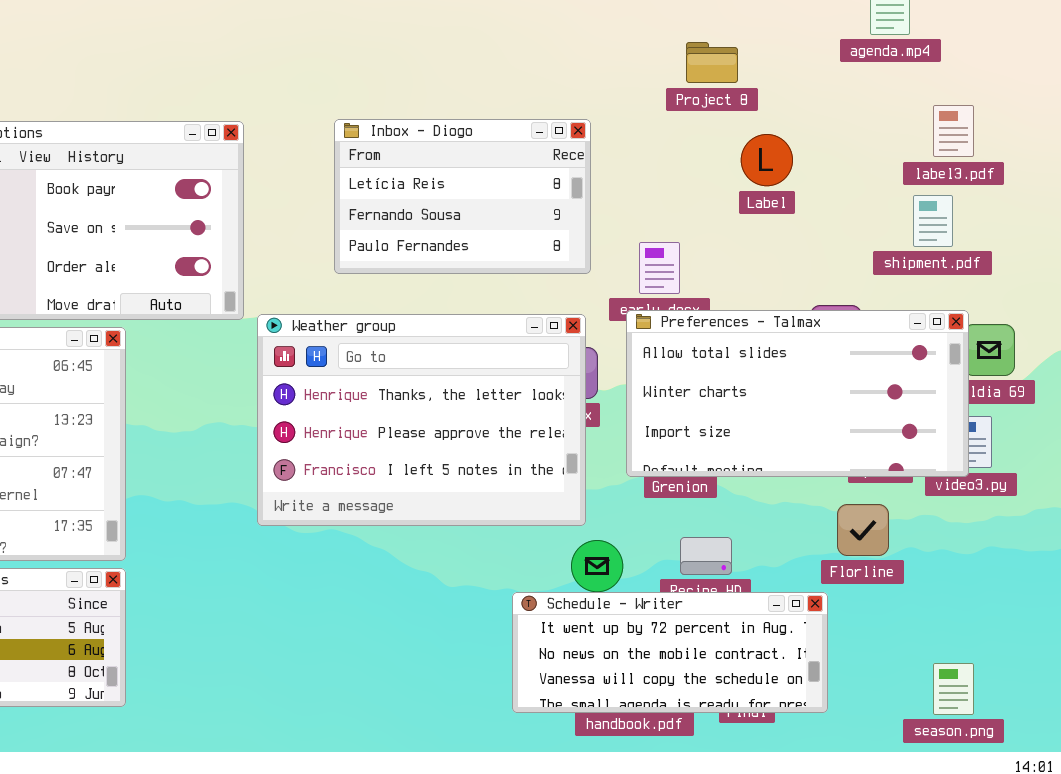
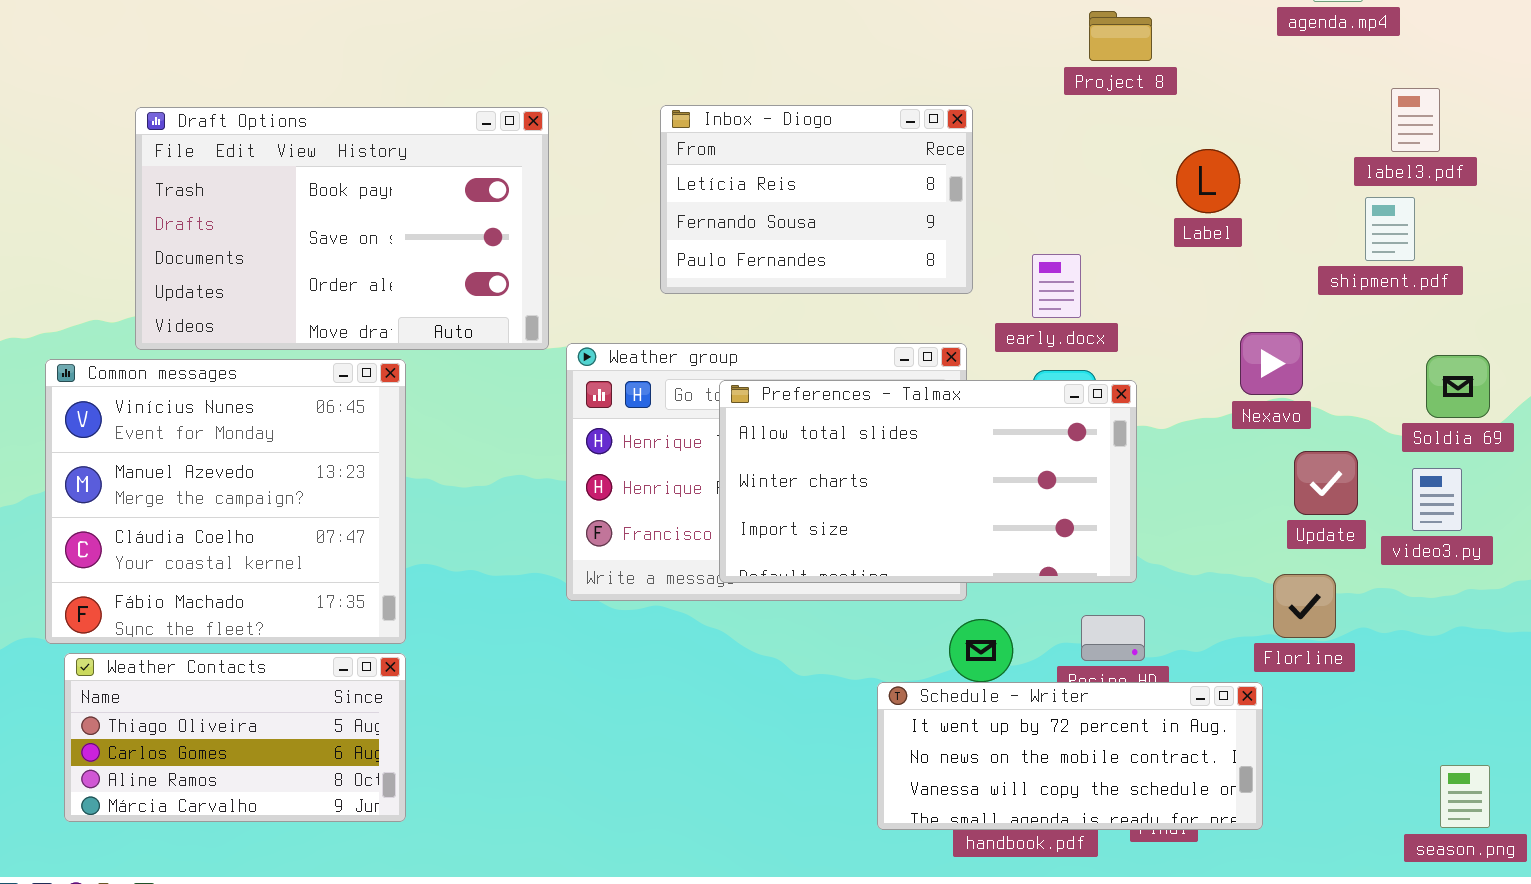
Label: [741,134,793,186] -> [1176,149,1240,213], moved
Preferences - Talmax: [626,310,969,477] -> [719,380,1137,583], moved
season.png: [933,663,974,715] -> [1440,765,1490,828], moved

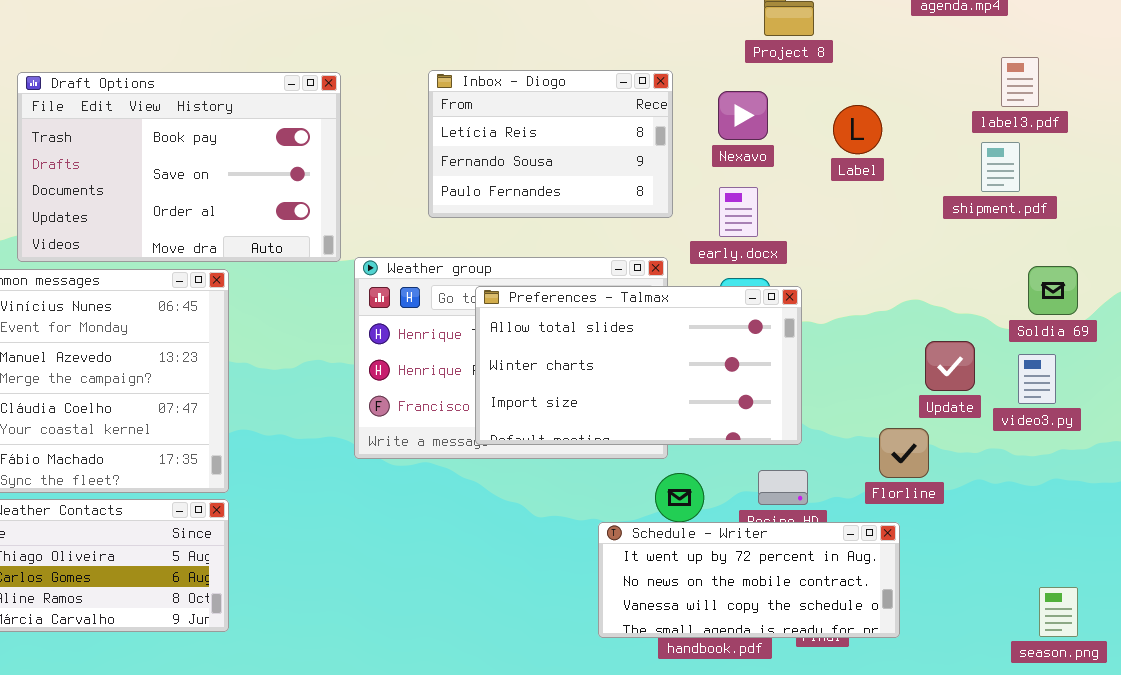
Nexavo: [1240,332,1303,395] -> [718,91,768,140], moved
Florline: [1273,574,1336,638] -> [879,428,929,478], moved

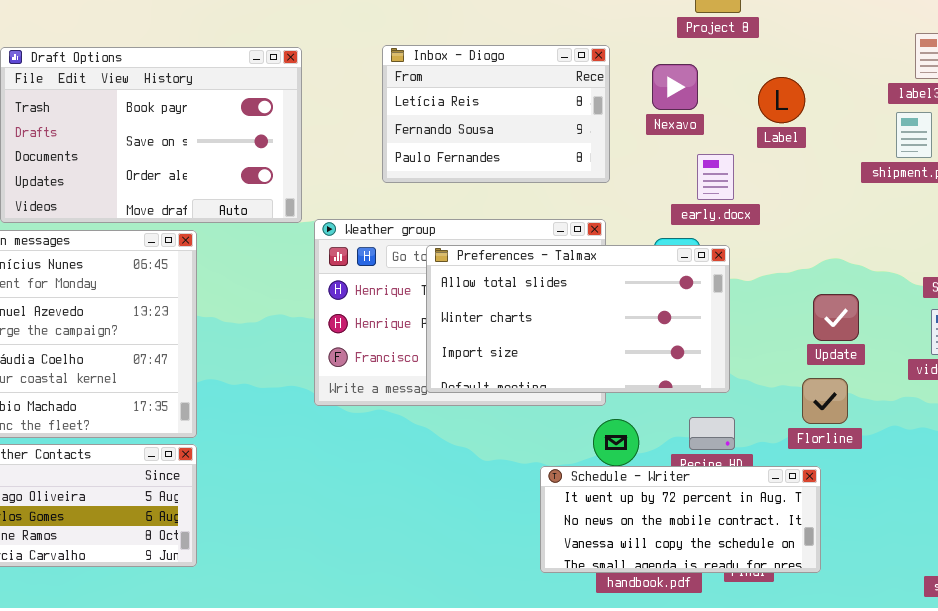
early.docx: [719,187,758,237] -> [697,154,734,200], moved
Update: [925,341,975,391] -> [813,294,859,341], moved

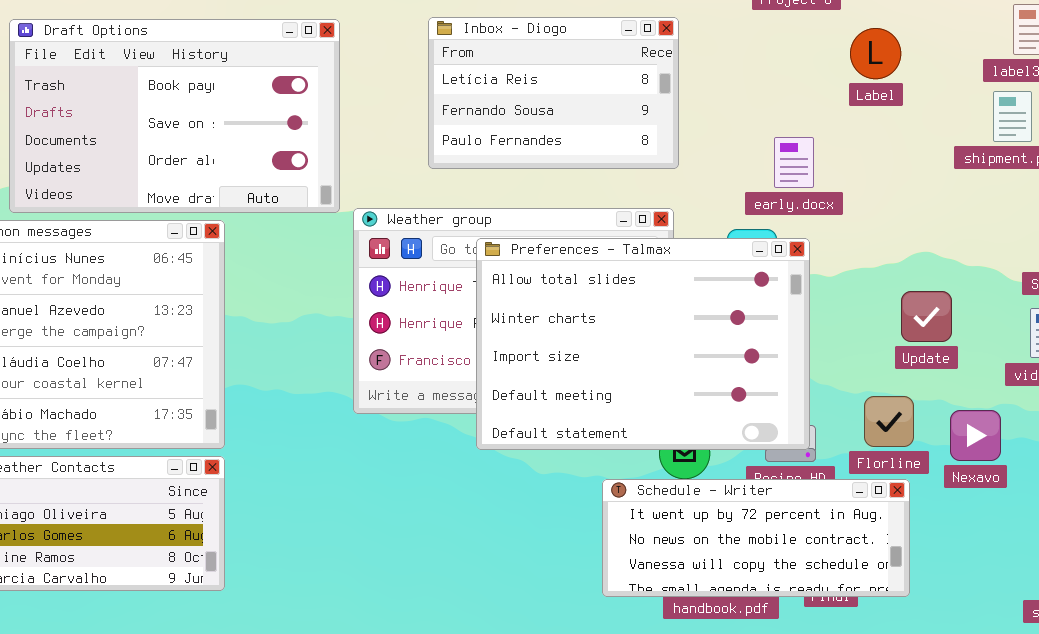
Nexavo: [652,64,698,110] -> [950,410,1001,461], moved
Label: [758,77,805,123] -> [850,28,901,79], moved
Preferences - Talmax: [426,245,730,393] -> [476,238,810,450], resized
Florline: [802,378,848,424] -> [864,396,914,447], moved

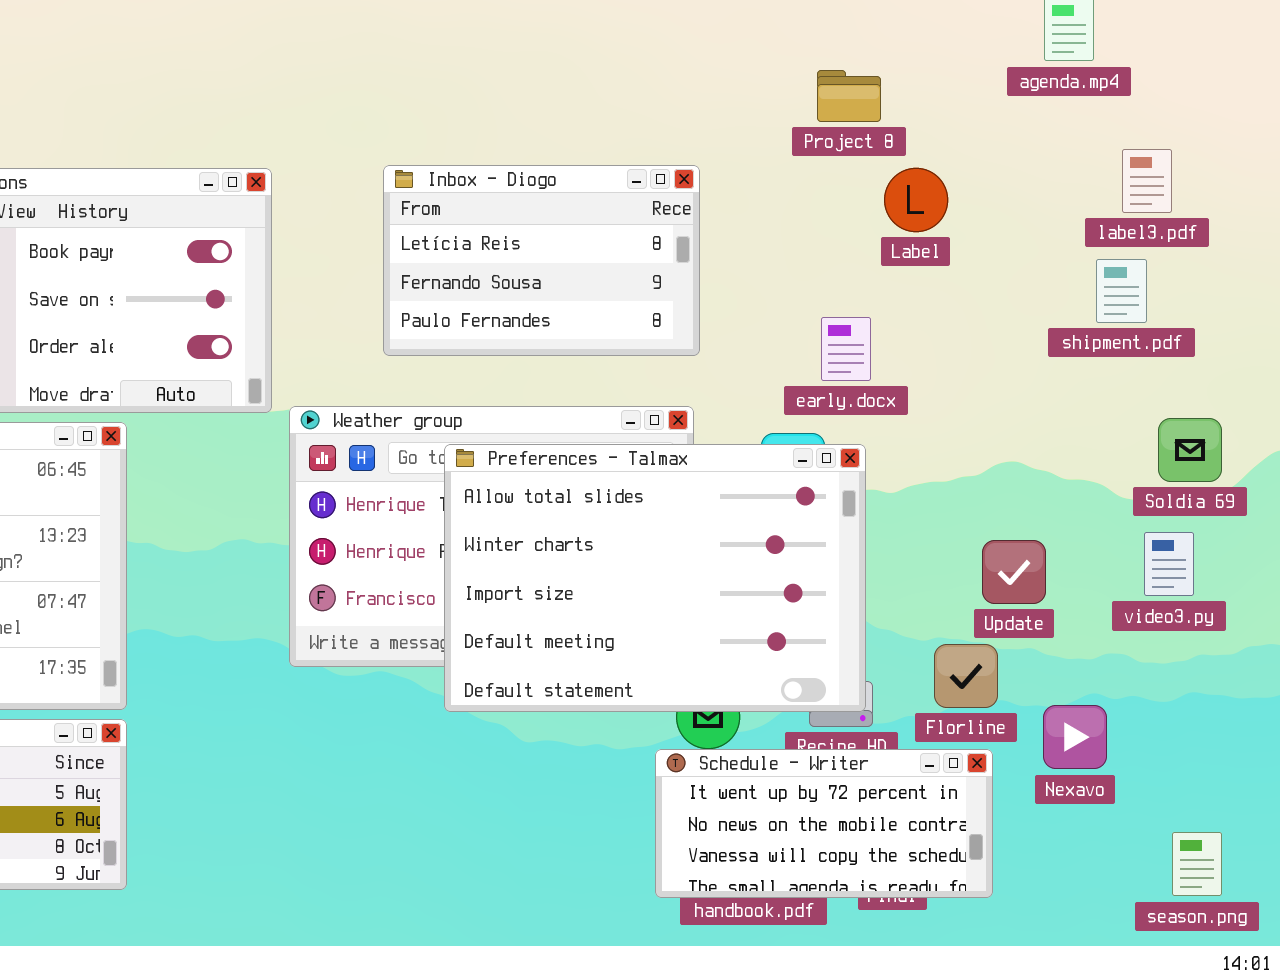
Label: [850,28,901,79] -> [884,168,948,232], moved
Update: [901,291,952,342] -> [982,540,1046,604], moved
Nexavo: [950,410,1001,461] -> [1043,705,1107,769], moved
Schedule - Writer: [602,479,910,597] -> [655,749,993,898], resized

